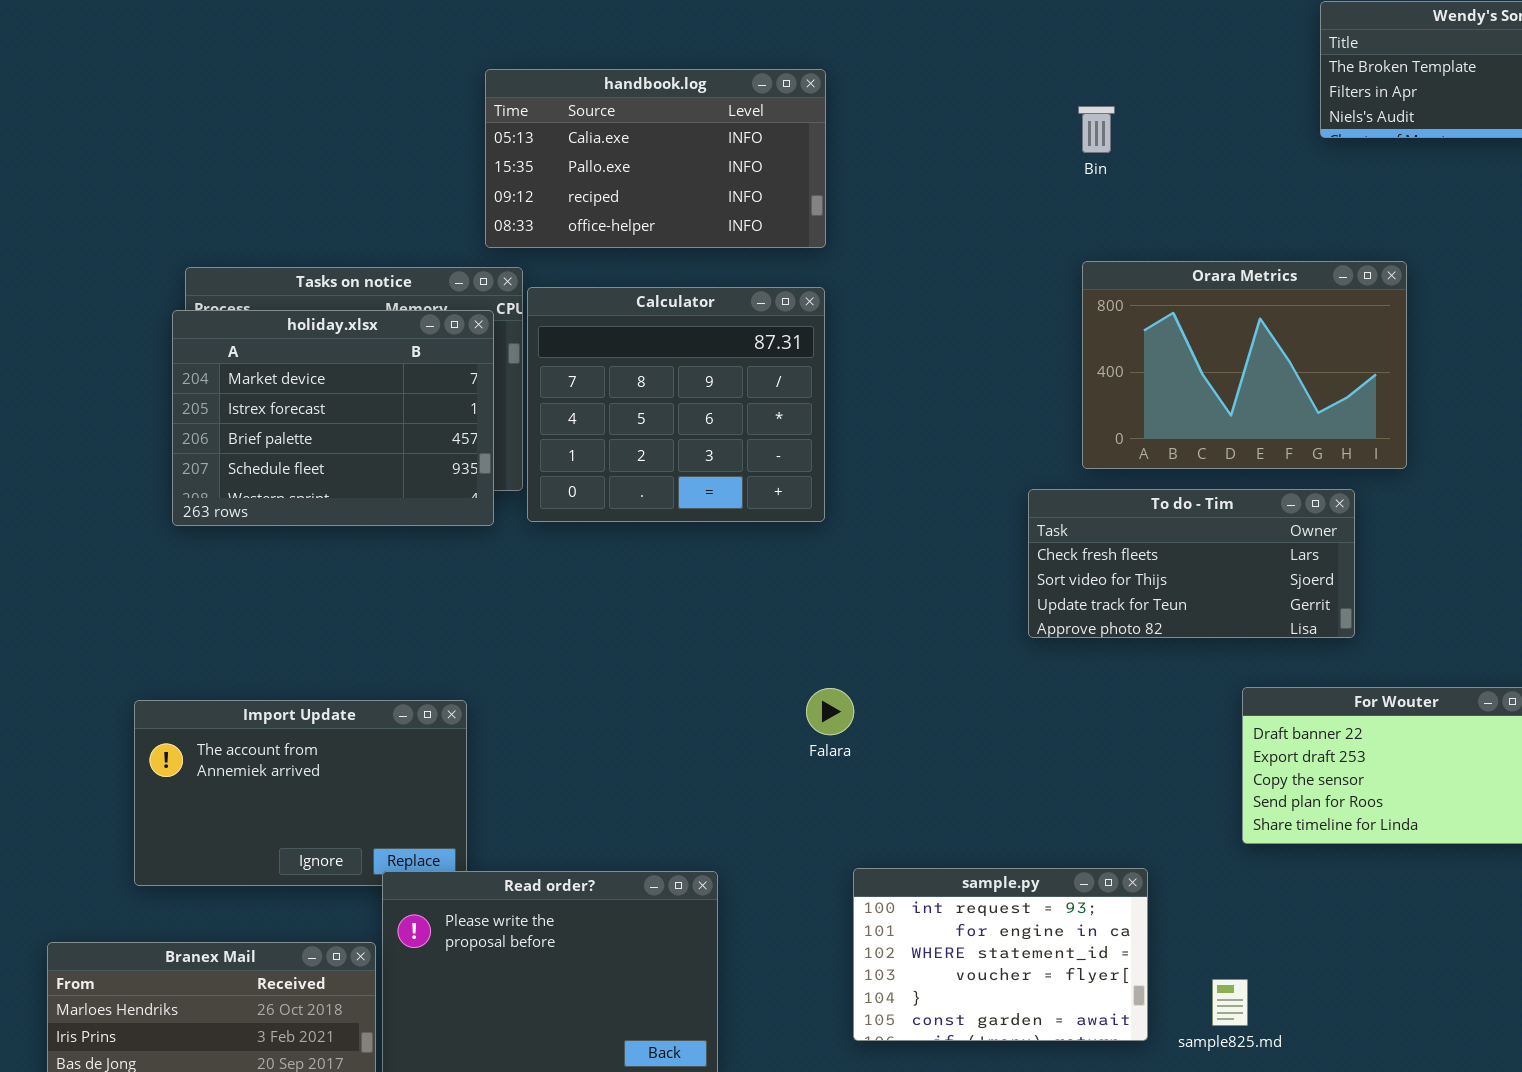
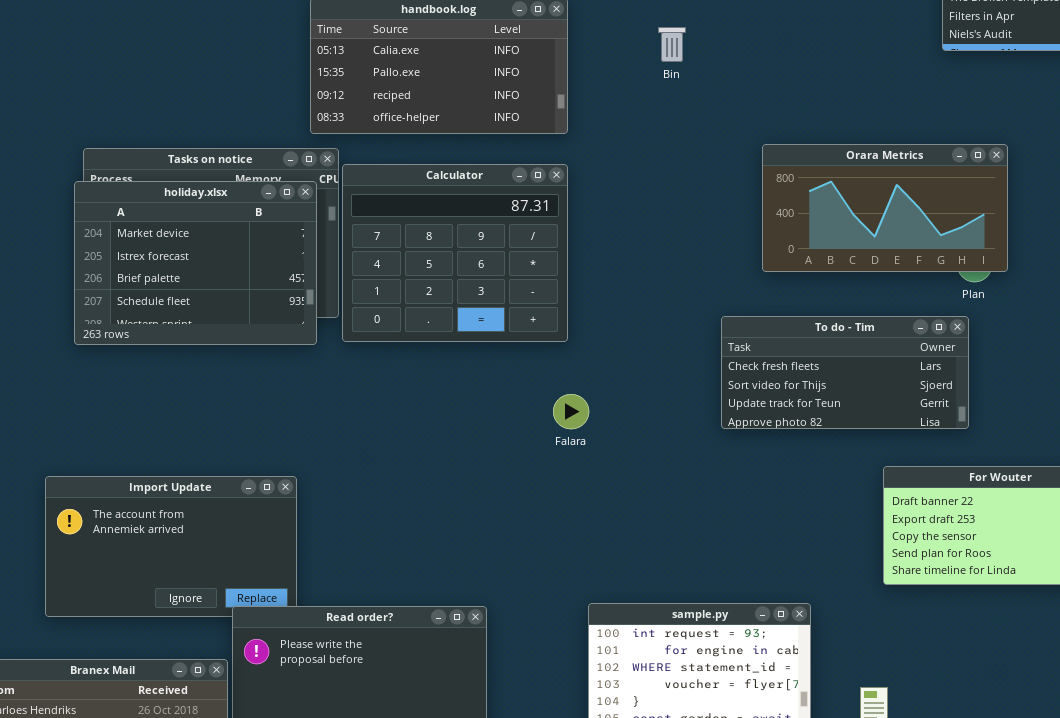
Bin: [1078,106,1115,153] -> [658,27,686,62], moved
Orara Metrics: [1082,261,1407,469] -> [762,144,1008,272], resized
Falara: [806,688,854,735] -> [553,394,589,429], moved

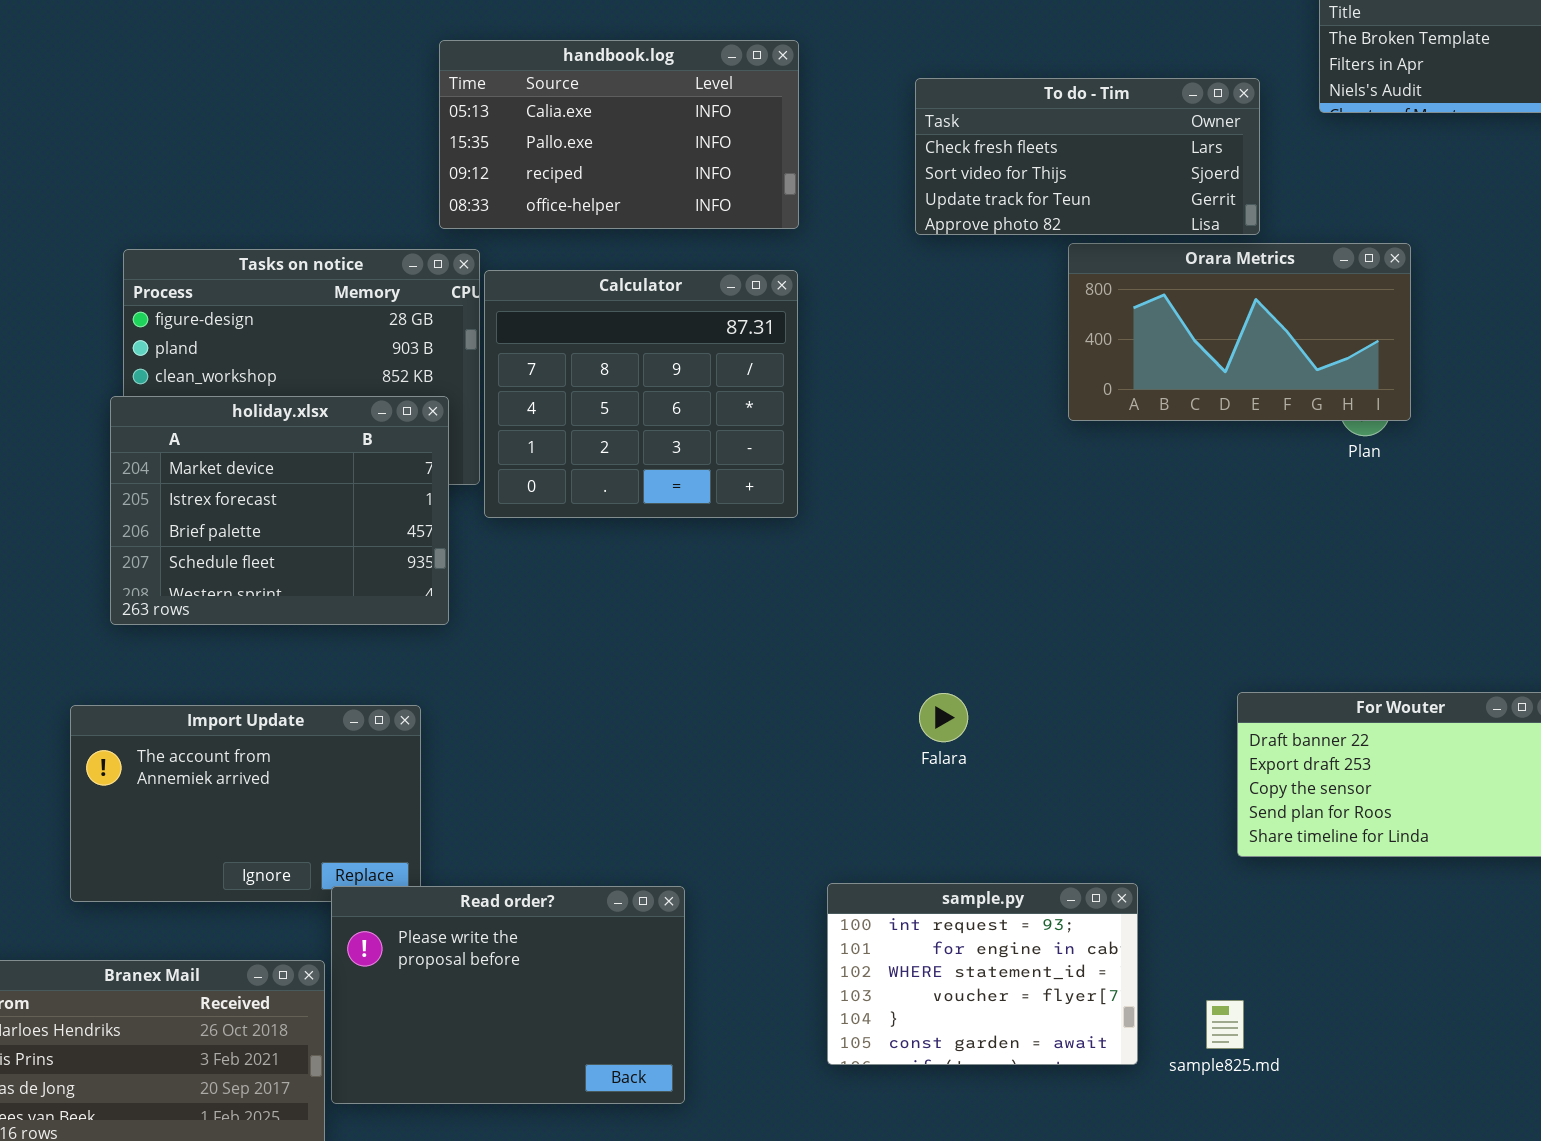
holiday.xlsx: [74,181,317,345] -> [110,396,449,625], moved
To do - Tim: [721,316,969,429] -> [915,78,1260,235], moved
Falara: [553,394,589,429] -> [919,693,968,742], moved

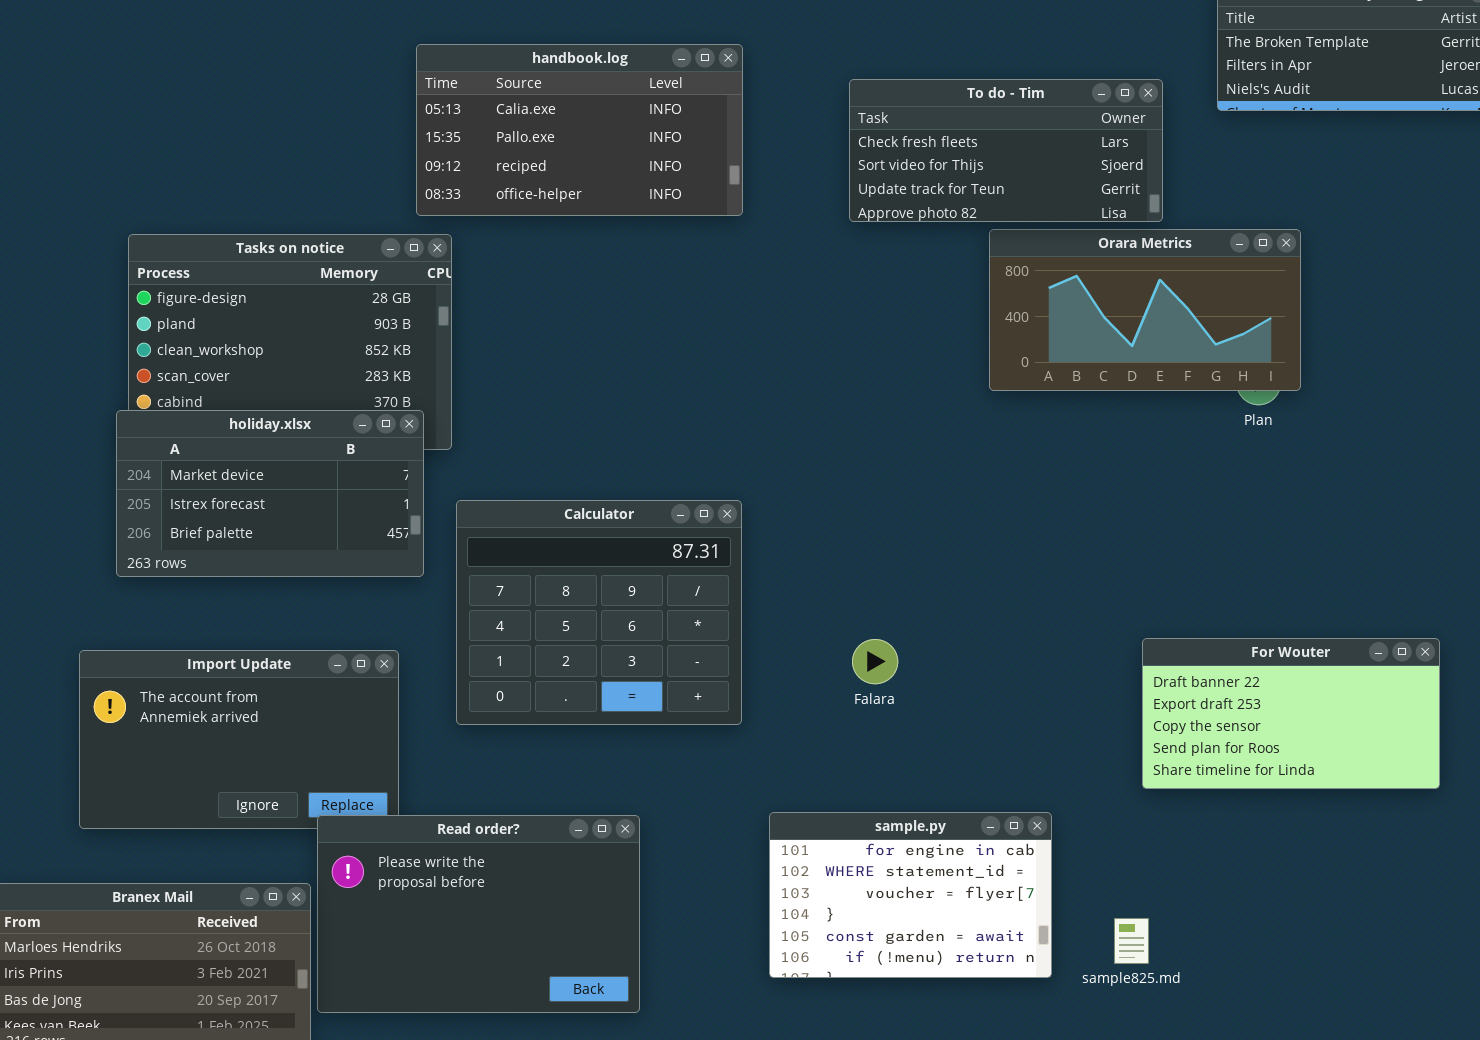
Calculator: [484,270,798,518] -> [456,500,742,725], moved
holiday.xlsx: [110,396,449,625] -> [116,410,424,577], resized
sample.py: [827,883,1138,1065] -> [769,812,1052,978], scrolled down 1 row

